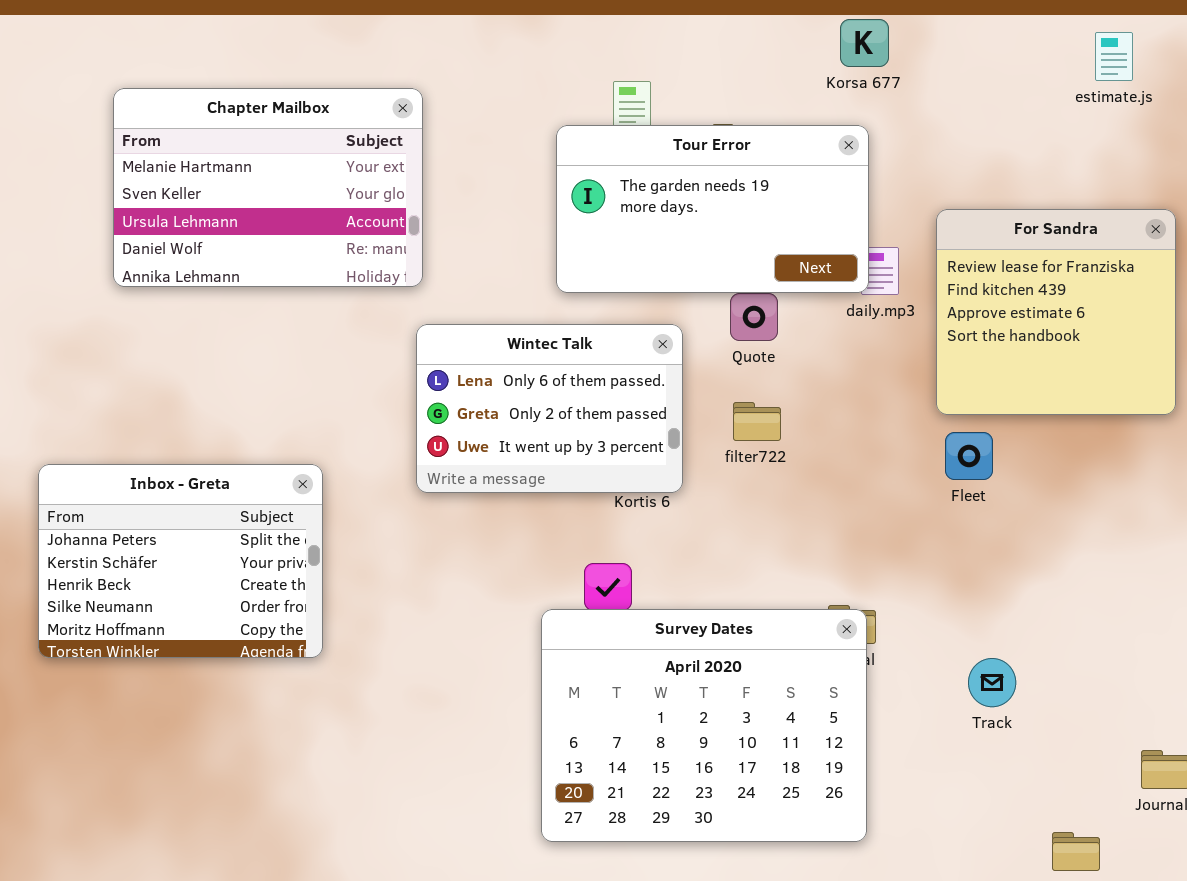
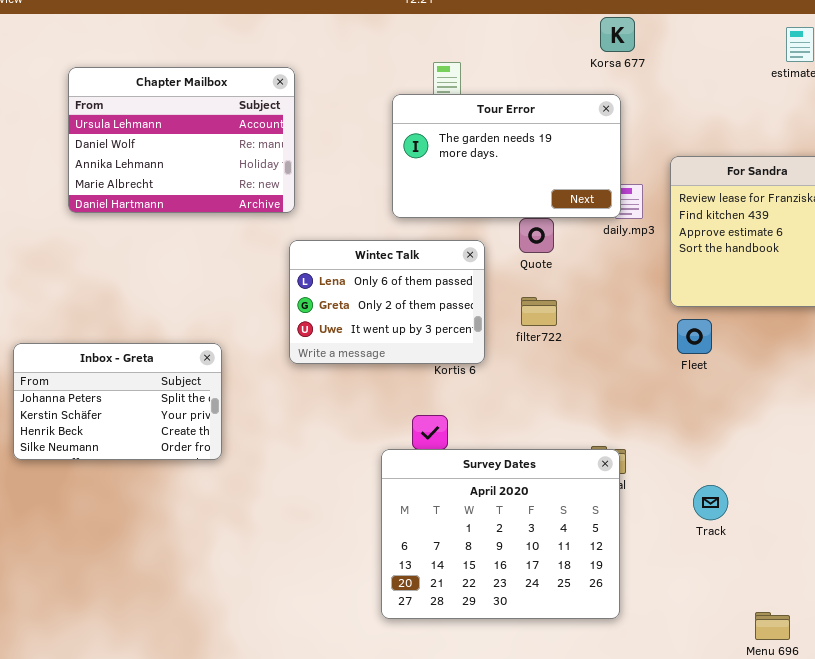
Chapter Mailbox: [113,88,423,287] -> [68,67,295,213], scrolled down 2 rows
Inbox - Greta: [38,464,323,658] -> [13,343,222,460], resized

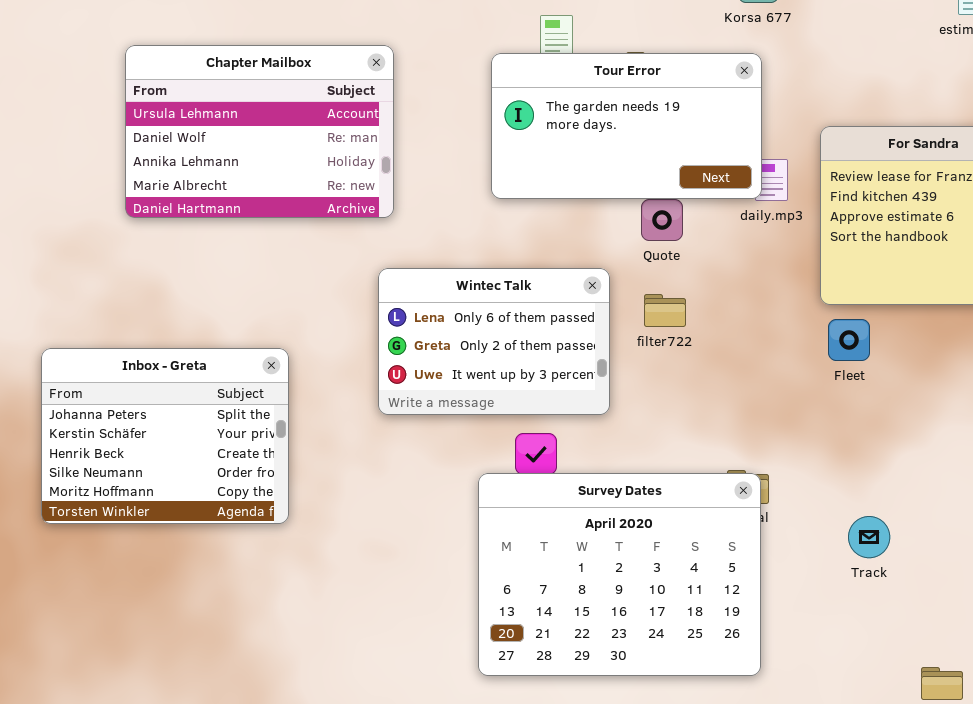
Chapter Mailbox: [68,67,295,213] -> [125,45,394,218], moved
Wintec Talk: [289,240,485,364] -> [378,268,610,415], moved
Inbox - Greta: [13,343,222,460] -> [41,348,289,524], resized

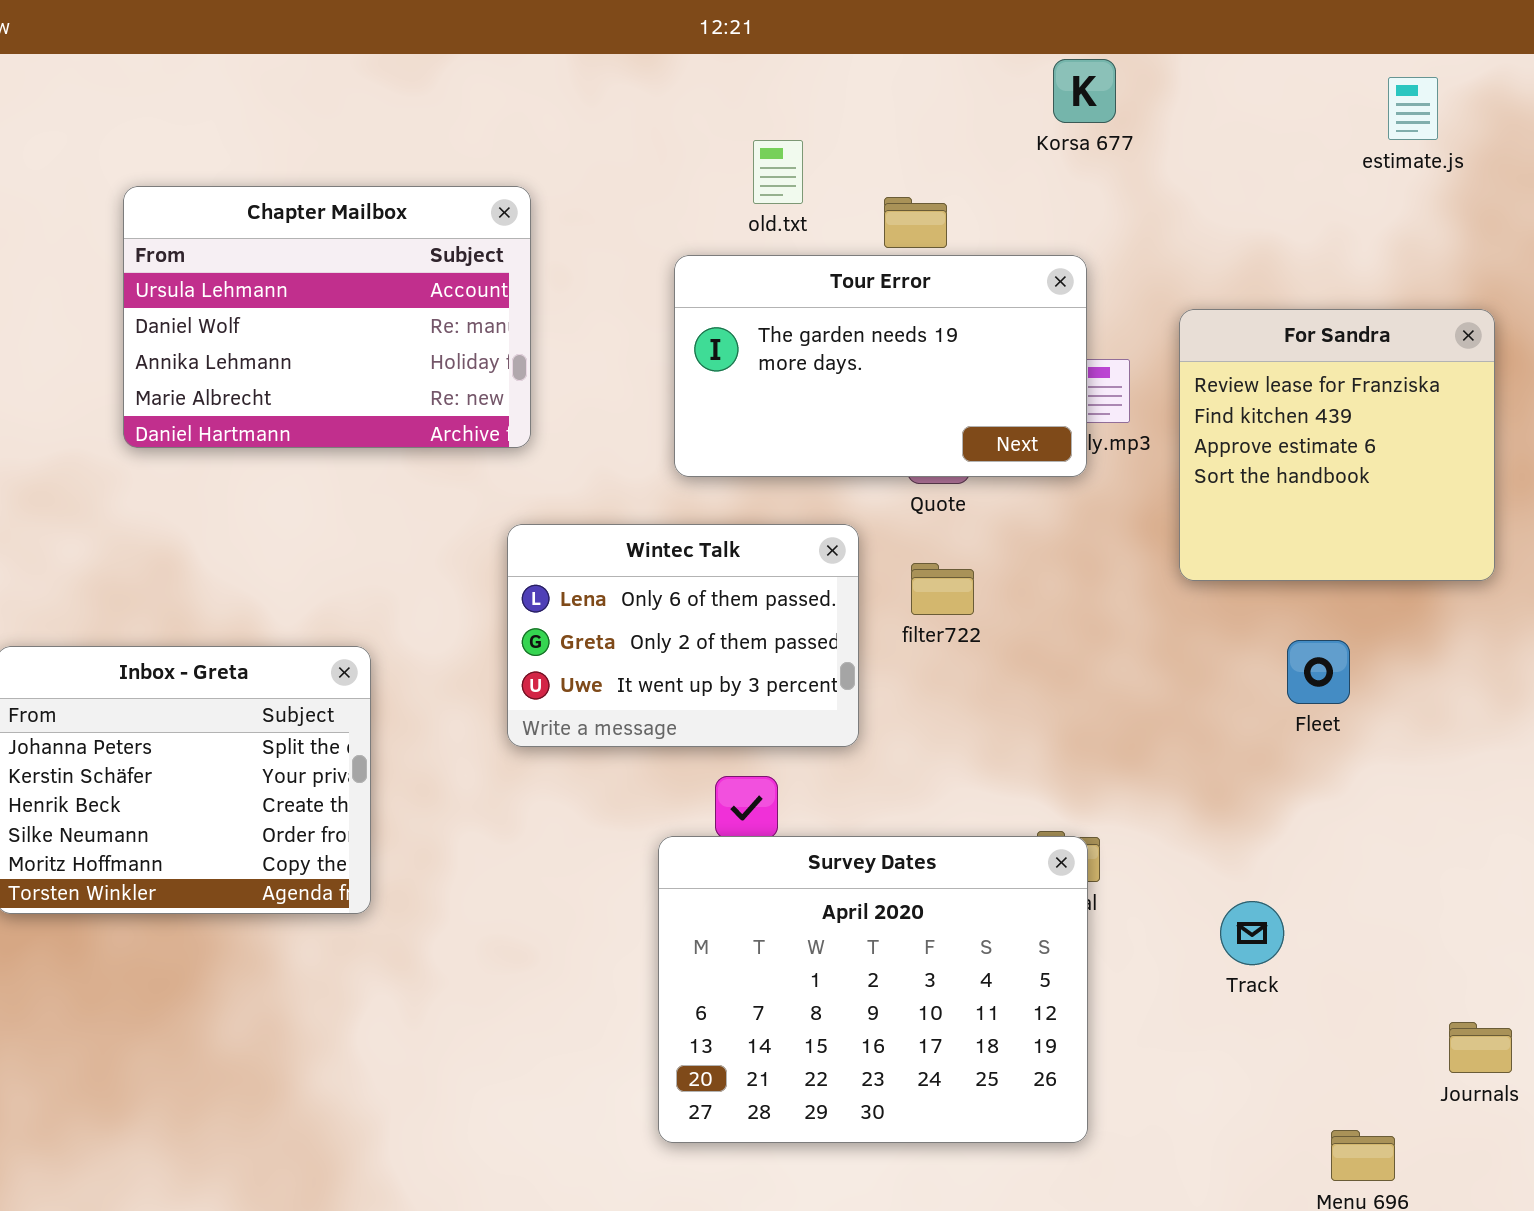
Tour Error: [491,53,762,199] -> [674,255,1087,477], moved
Fleet: [828,319,870,361] -> [1287,640,1350,704], moved

